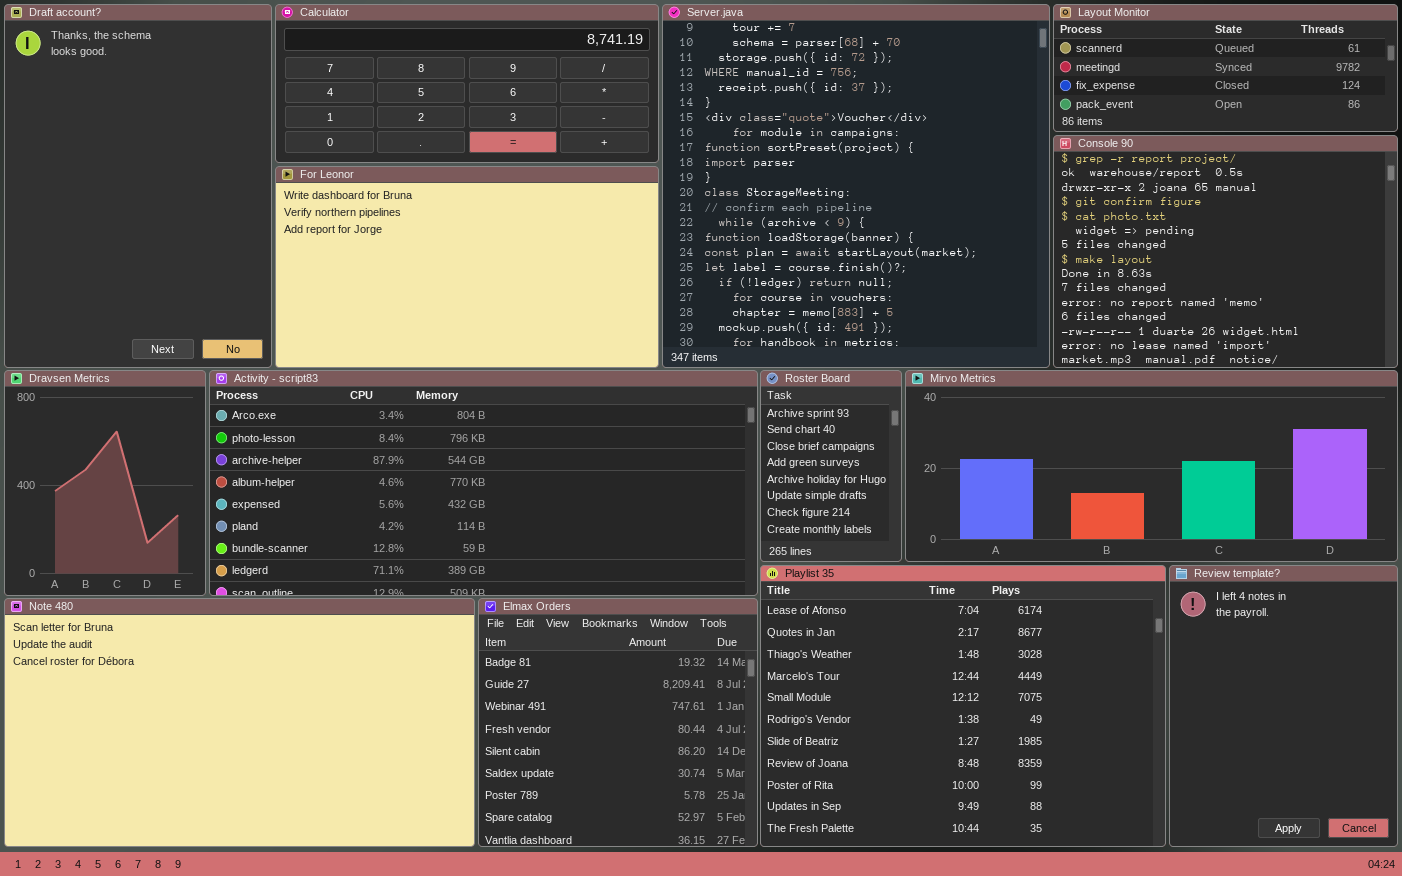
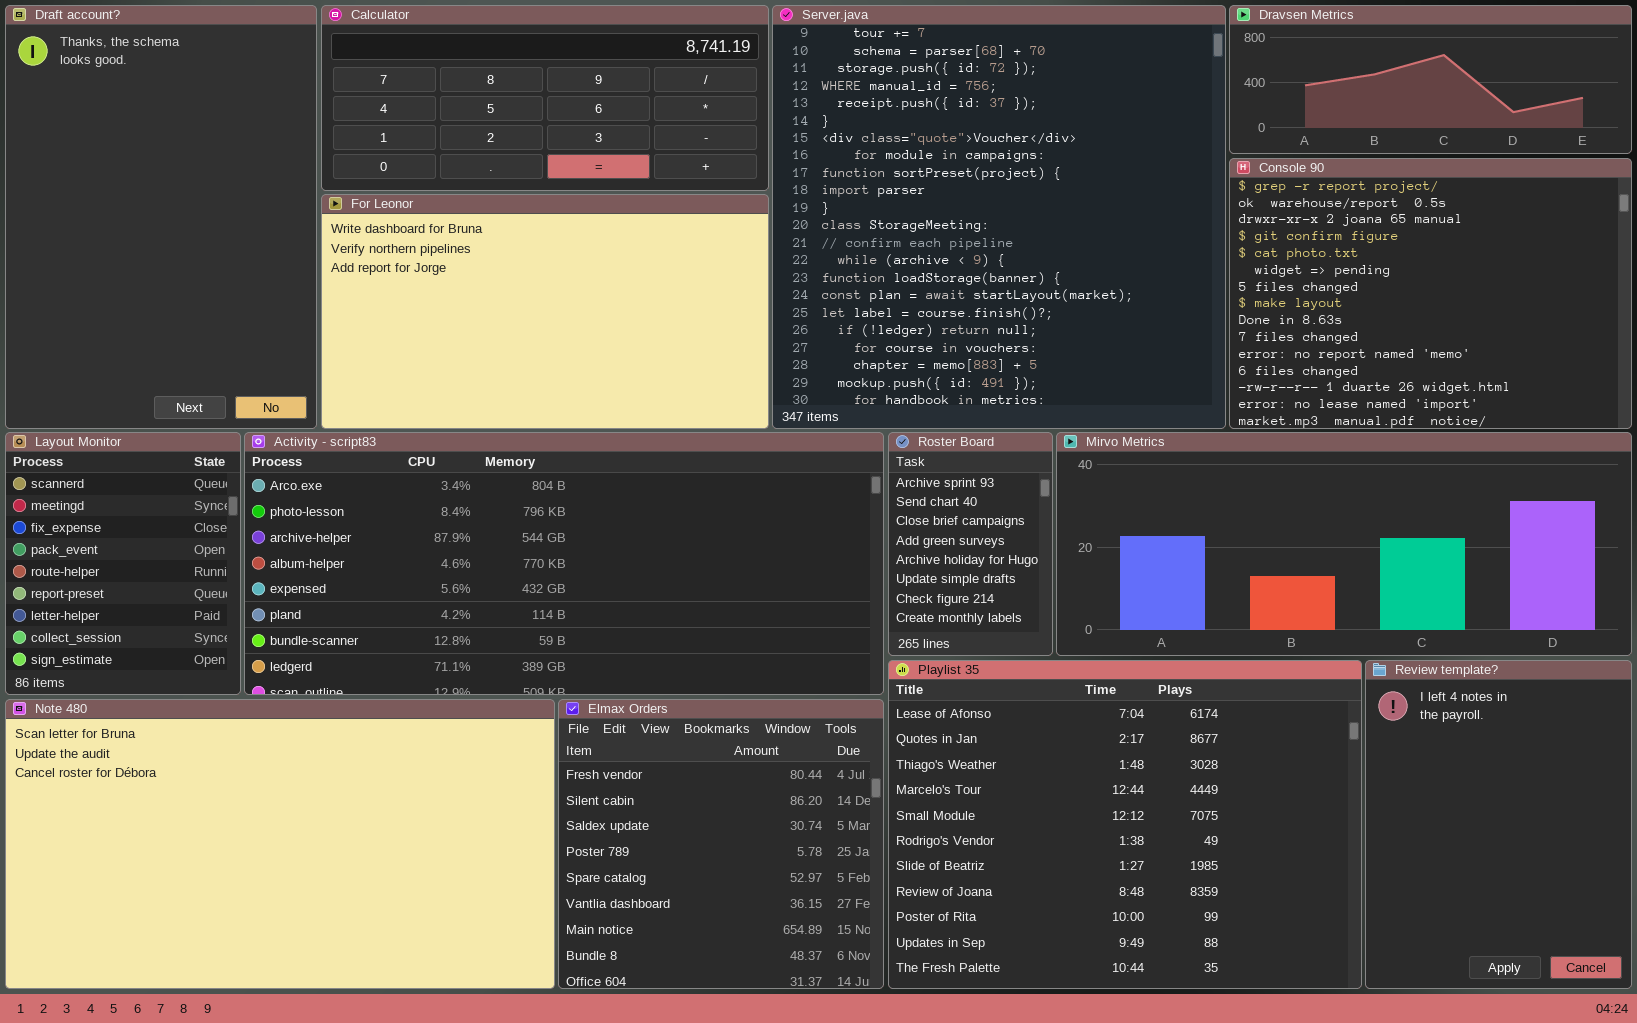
Layout Monitor: [1053,4,1398,132] -> [5,432,241,695], moved, resized
Dravsen Metrics: [4,370,206,596] -> [1229,5,1632,154], moved, resized
Elmax Orders: [478,598,758,847] -> [558,699,884,989], scrolled down 3 rows

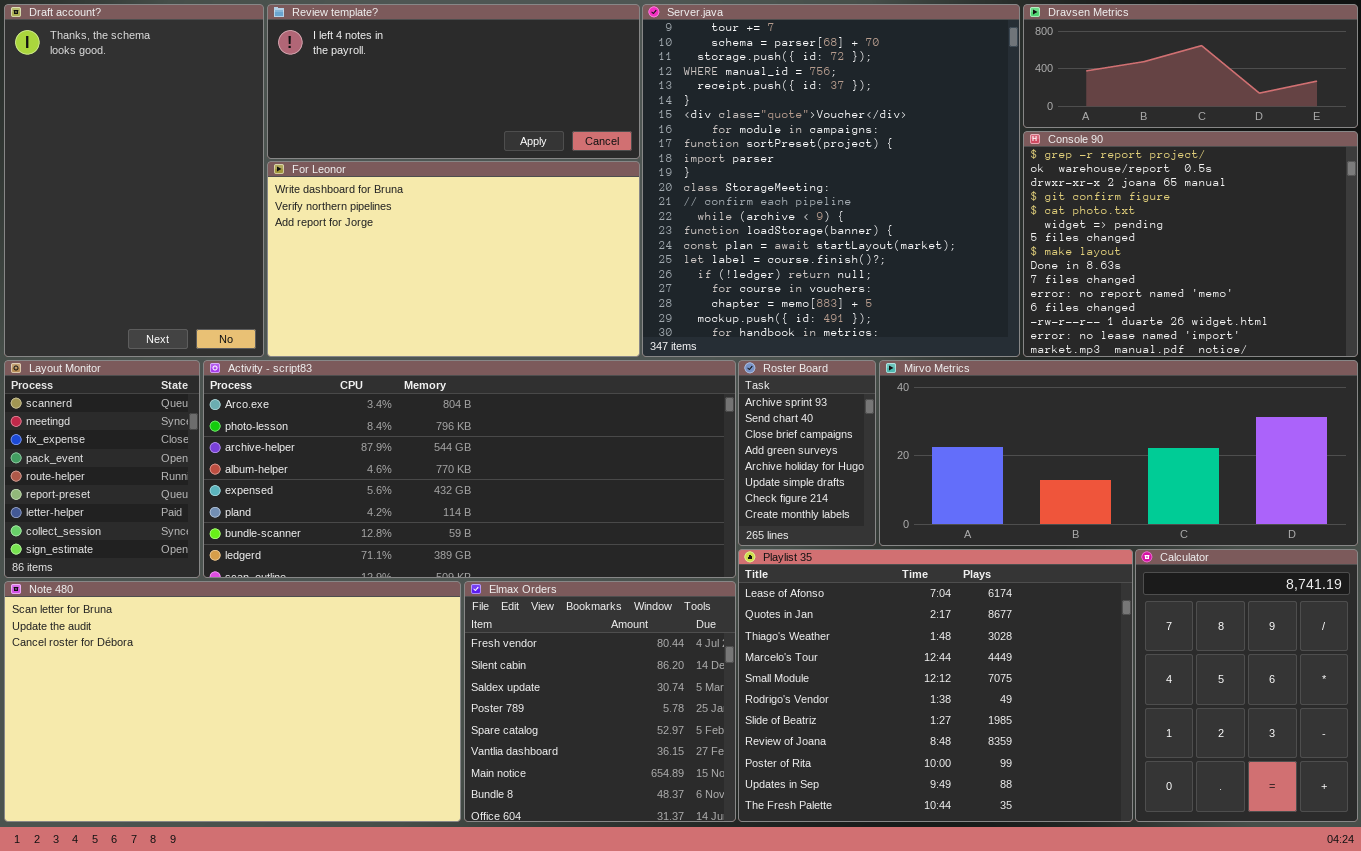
Calculator: [321,5,769,191] -> [1135,549,1358,822], moved, resized
Review template?: [1365,660,1632,989] -> [267,4,640,159], moved, resized

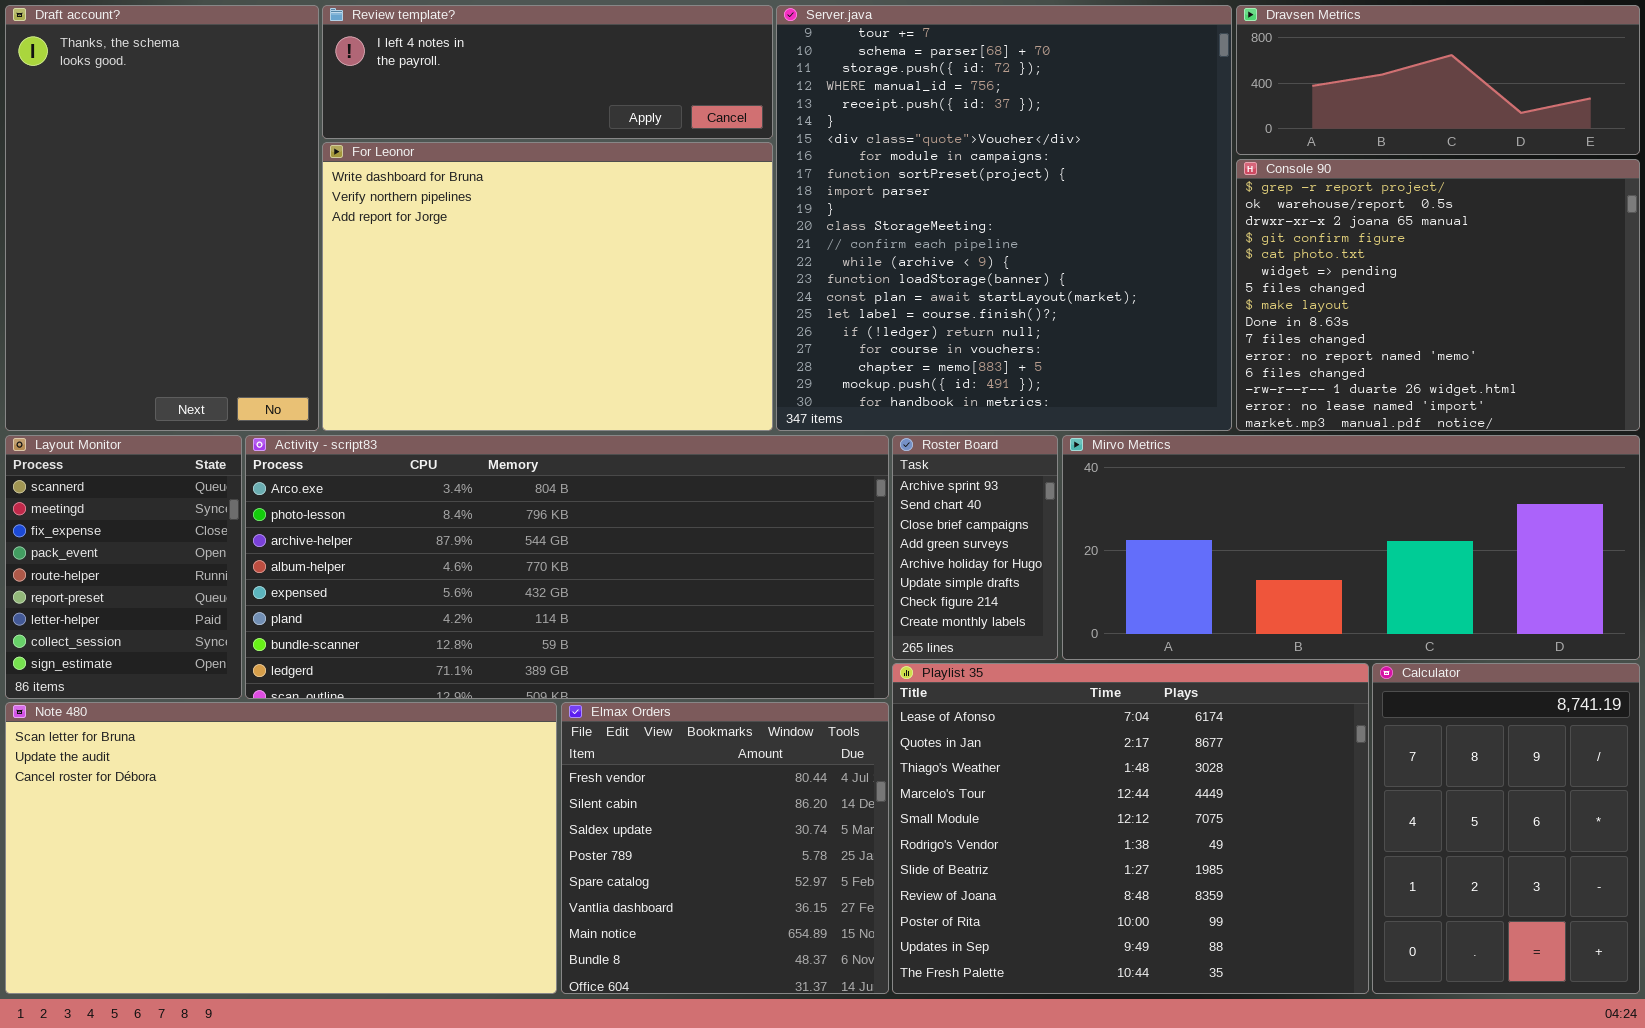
Review template?: [267,4,640,159] -> [322,5,773,139], resized
For Leonor: [267,161,640,357] -> [322,142,773,431], resized

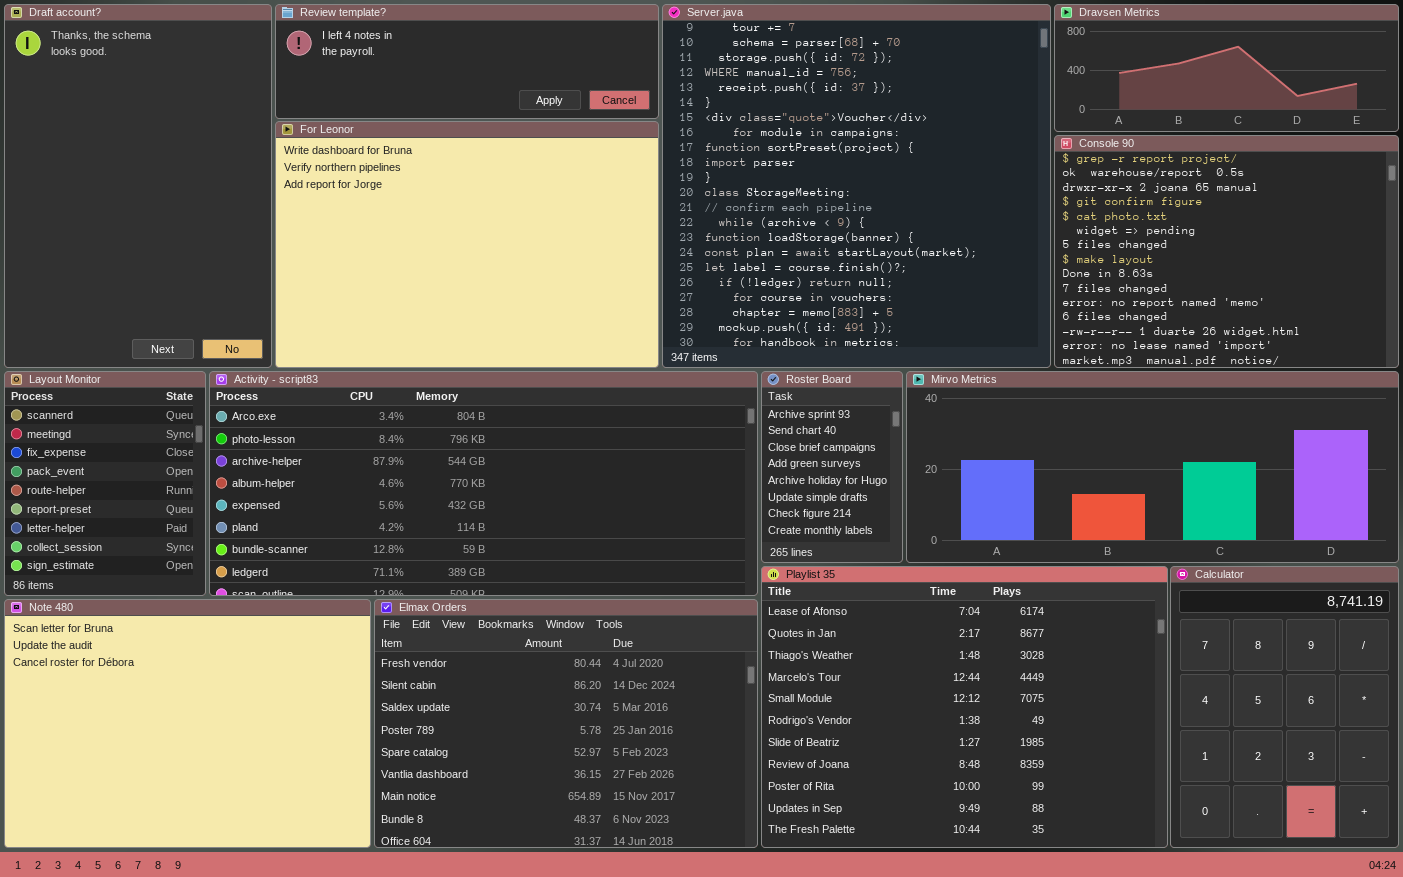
Note 480: [5,702,557,994] -> [4,599,371,848], resized
Elmax Orders: [561,702,889,994] -> [374,599,758,848], resized

